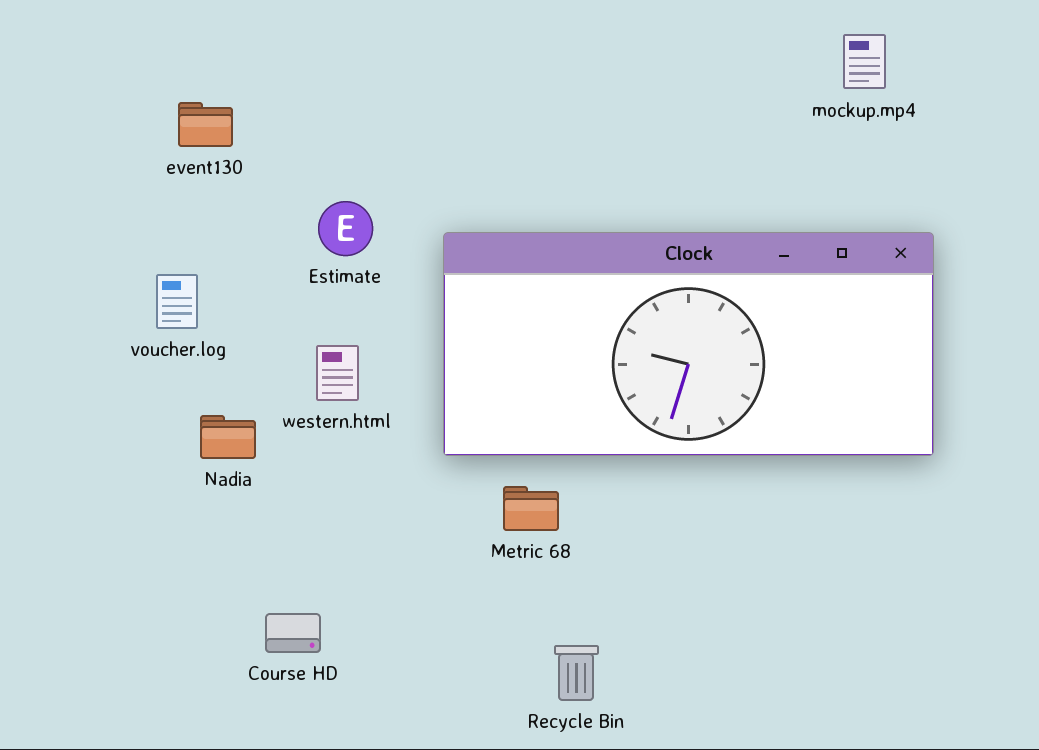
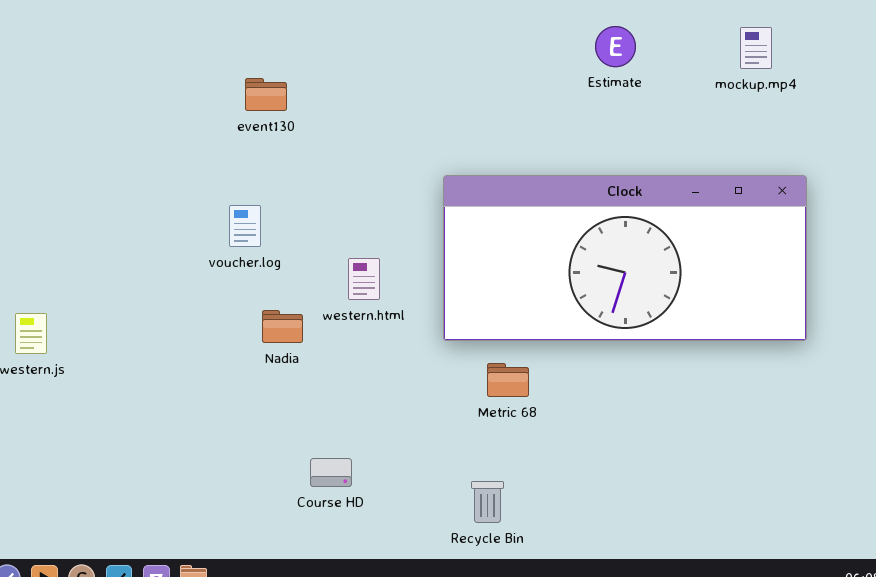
Estimate: [318,201,373,256] -> [595,26,636,67], moved
Recycle Bin: [554,645,599,701] -> [471,481,504,523], moved

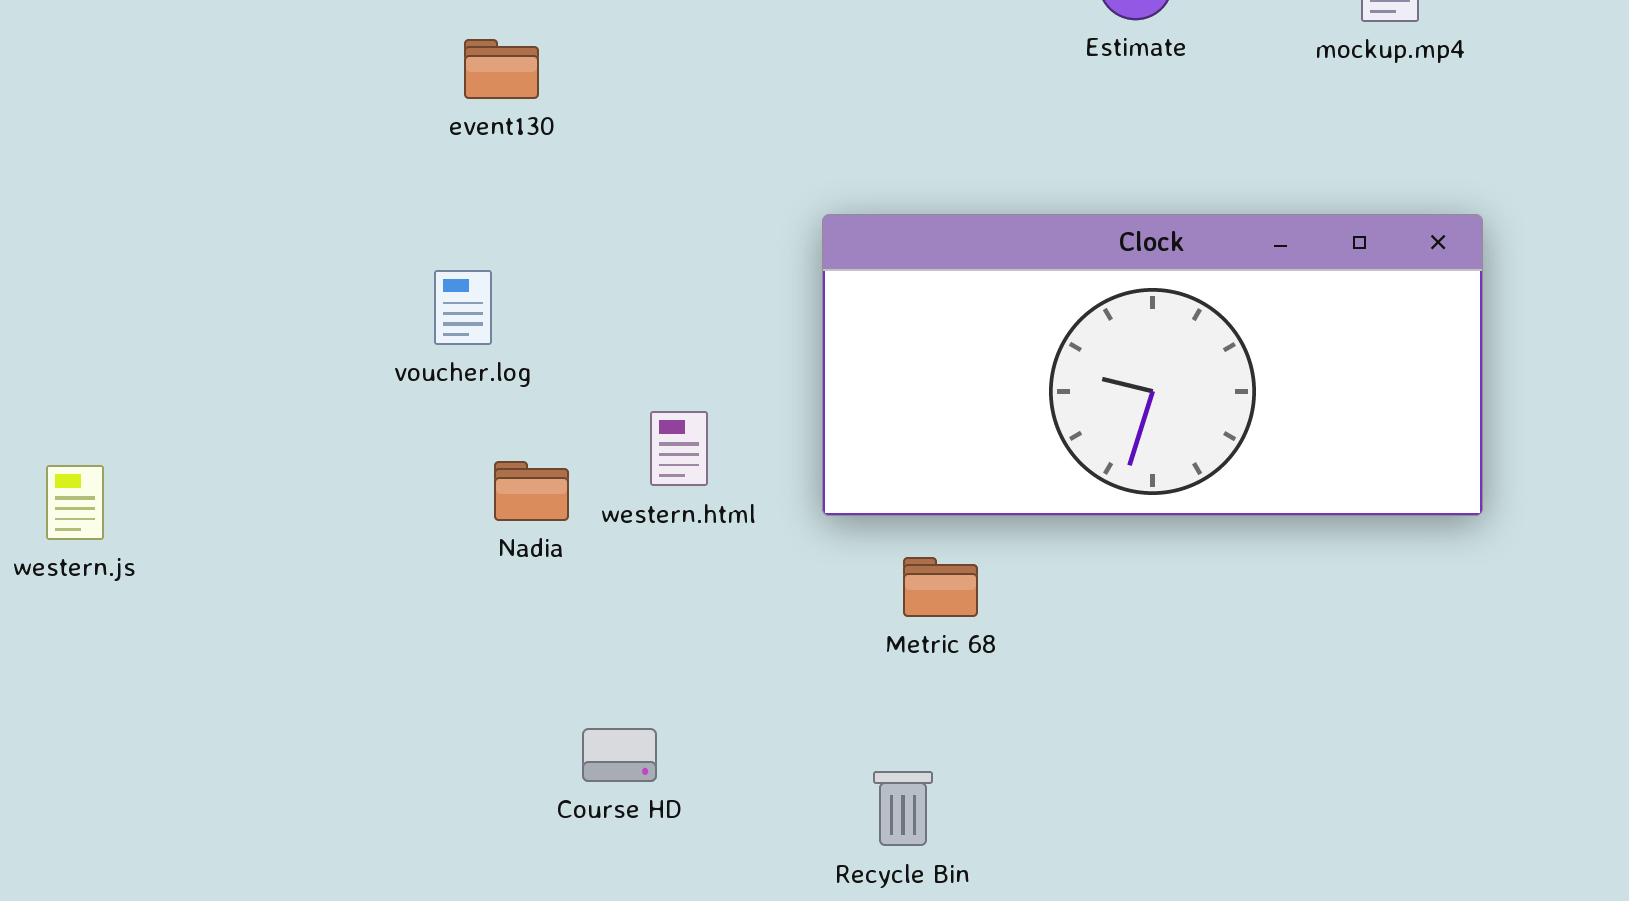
western.html: [348,258,380,300] -> [650,411,708,486], moved

